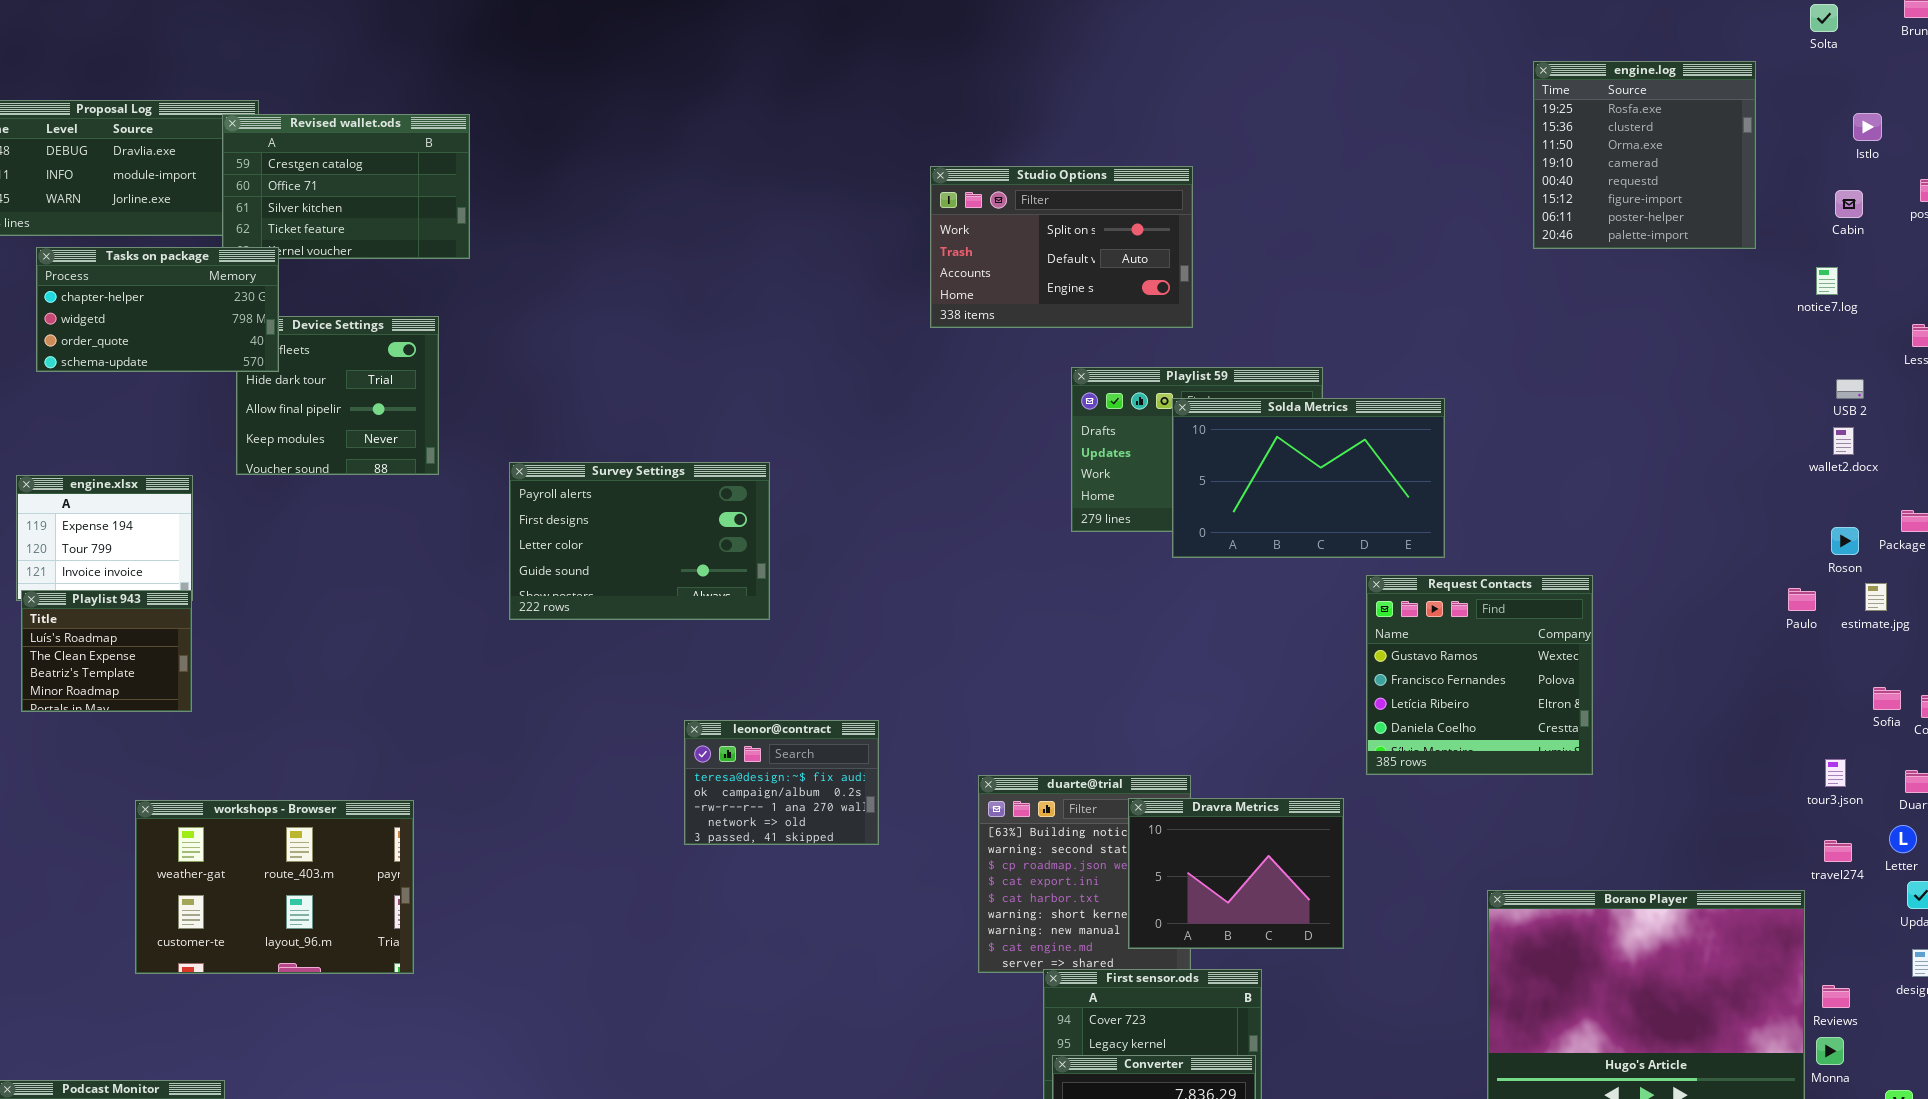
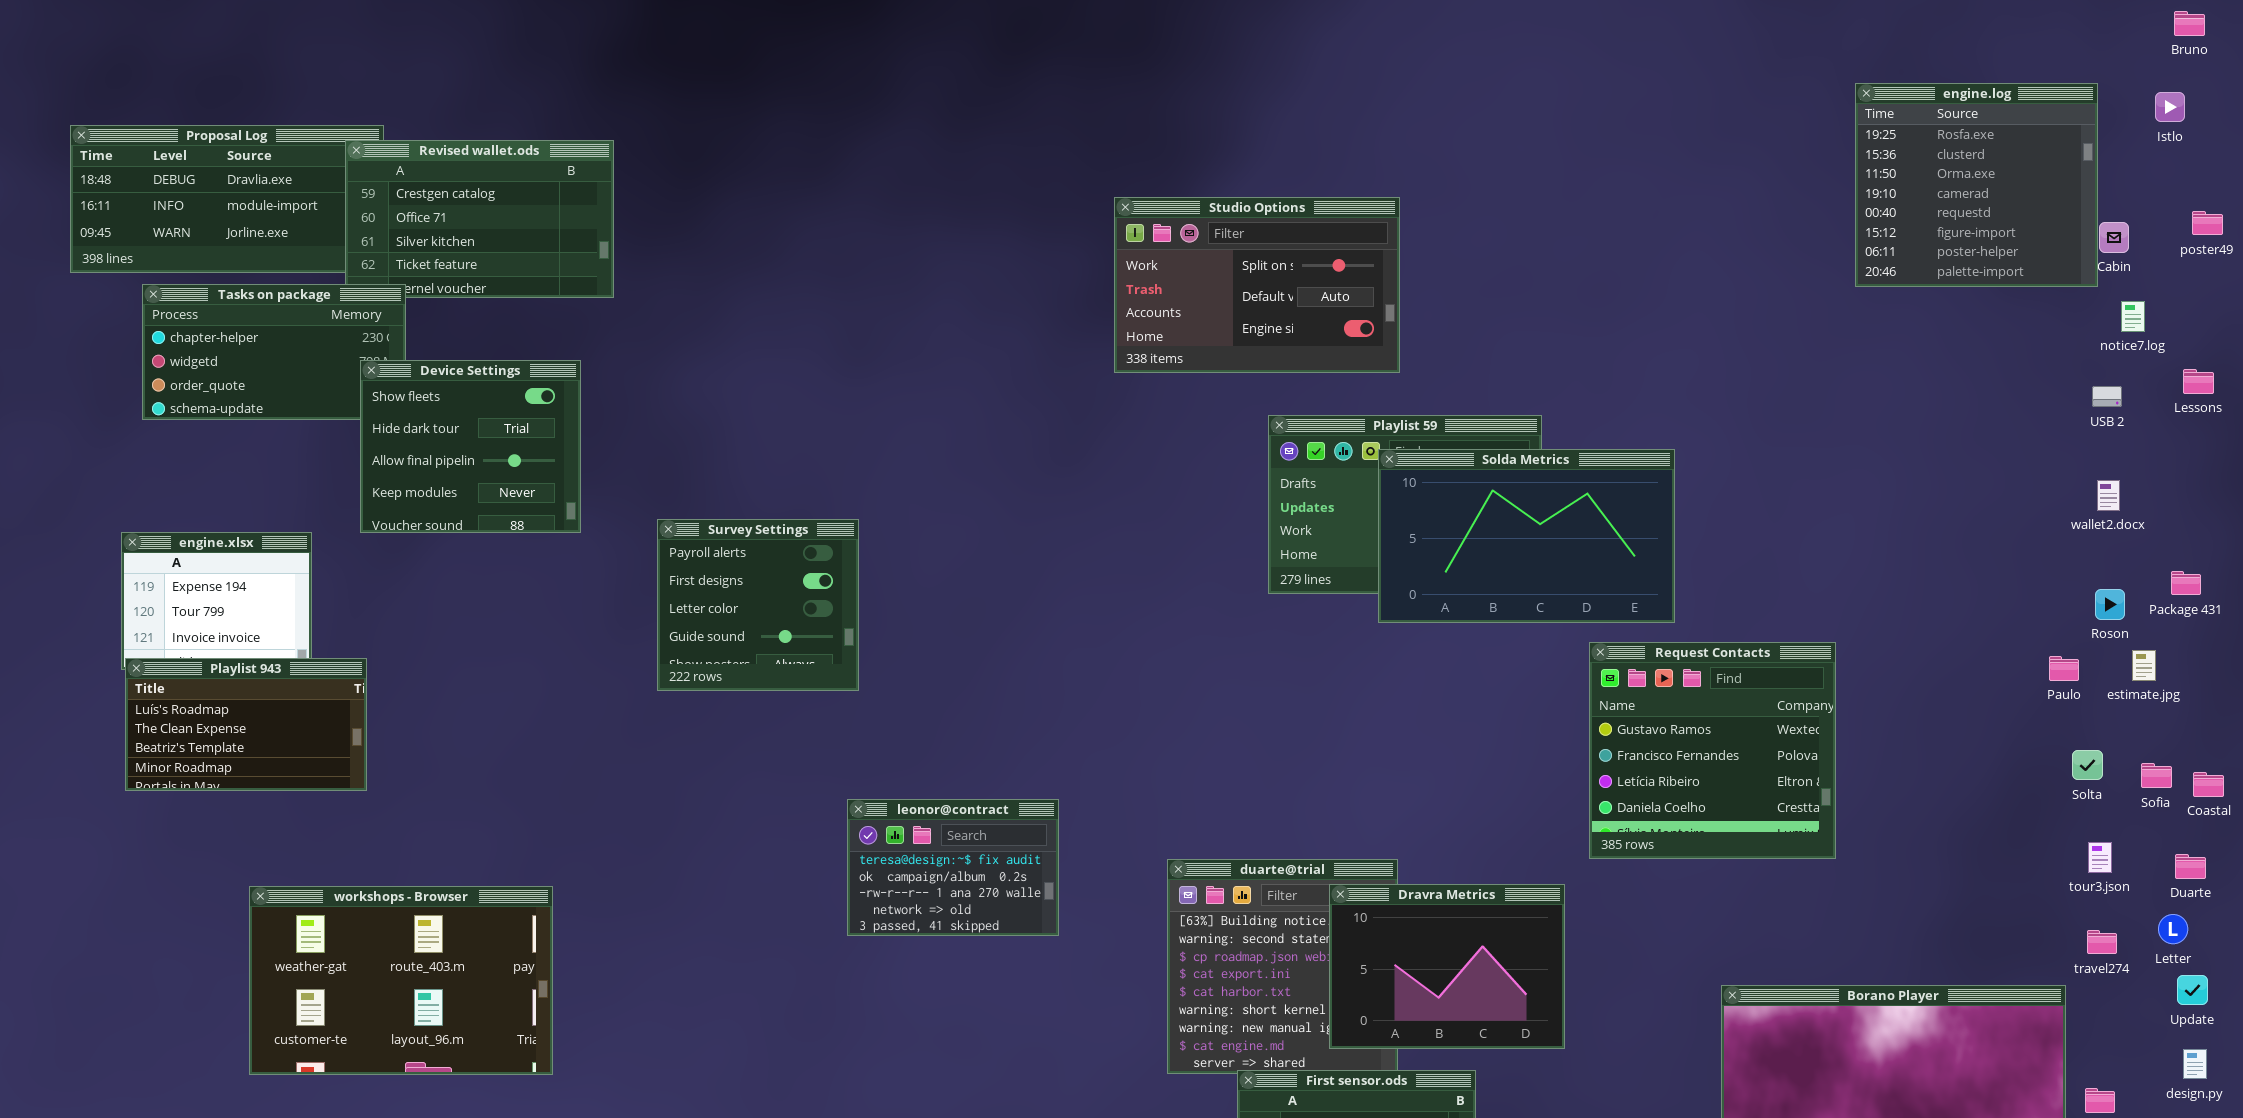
Solta: [1810,4,1838,32] -> [2072,750,2103,780], moved
engine.log: [1533,61,1756,249] -> [1855,83,2098,287], moved
Istlo: [1853,113,1882,141] -> [2155,92,2185,122], moved
notice7.log: [1816,267,1838,295] -> [2121,301,2145,332], moved
Device Settings: [236,316,439,475] -> [360,360,581,533], raised
USB 2: [1836,379,1864,399] -> [2092,386,2122,407], moved
Survey Settings: [509,462,770,620] -> [657,519,859,691], resized
Playlist 943: [21,590,192,712] -> [125,658,367,791], resized

